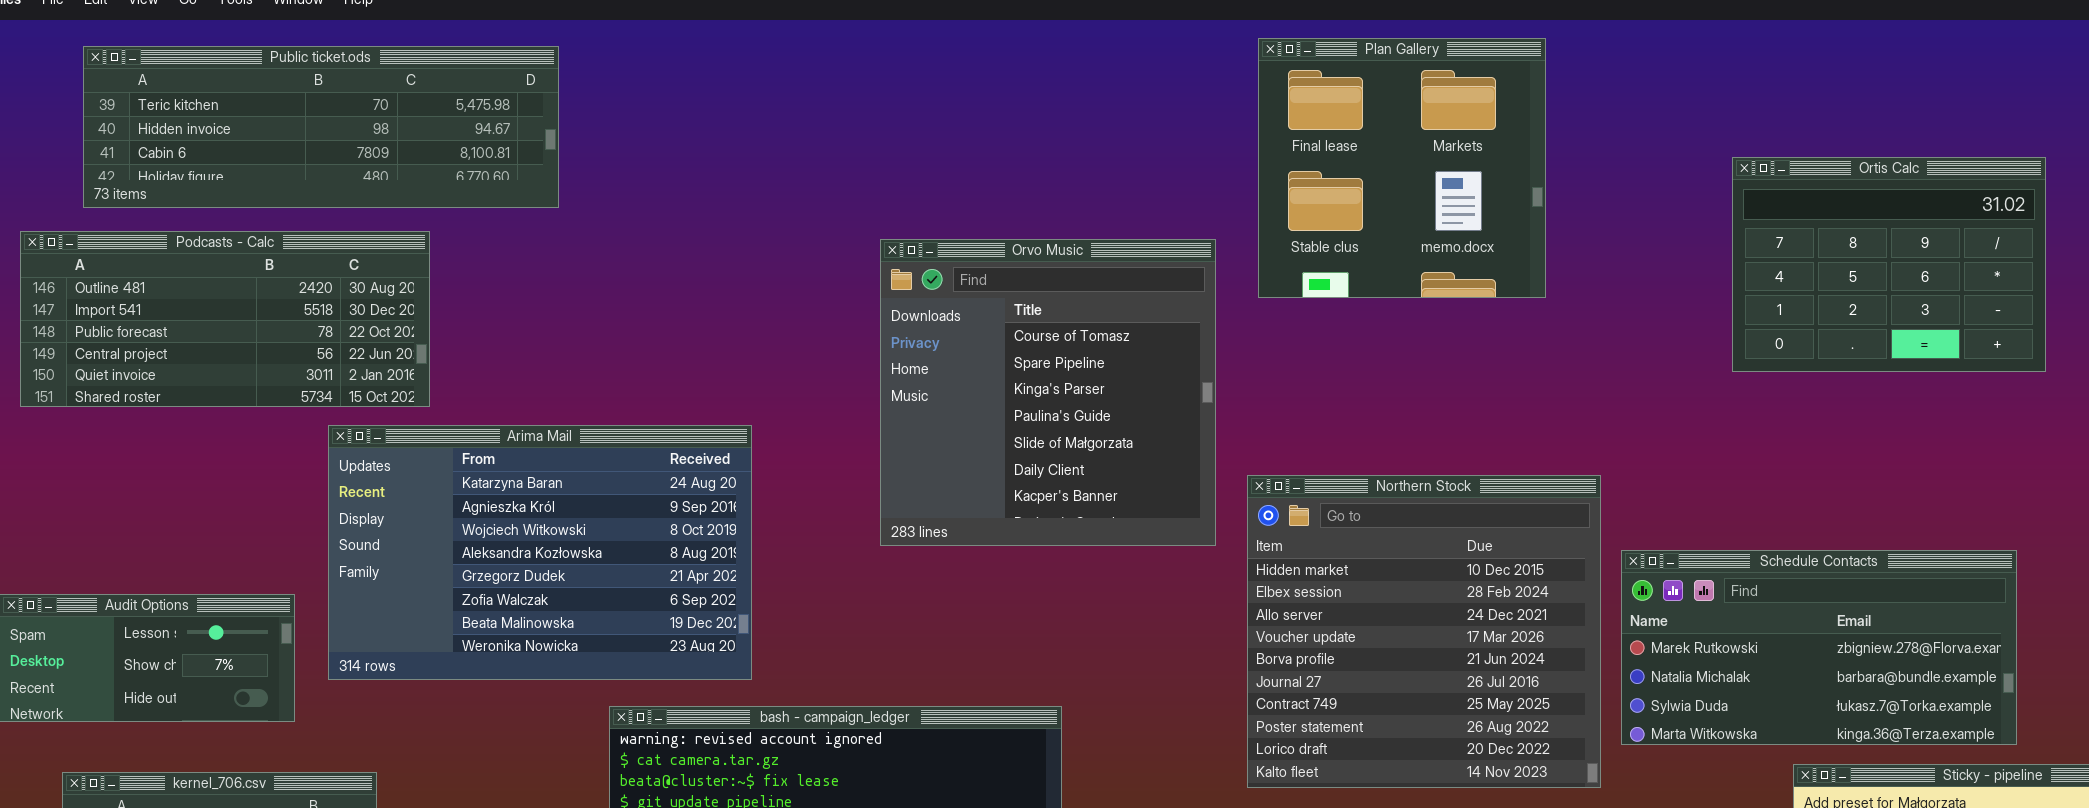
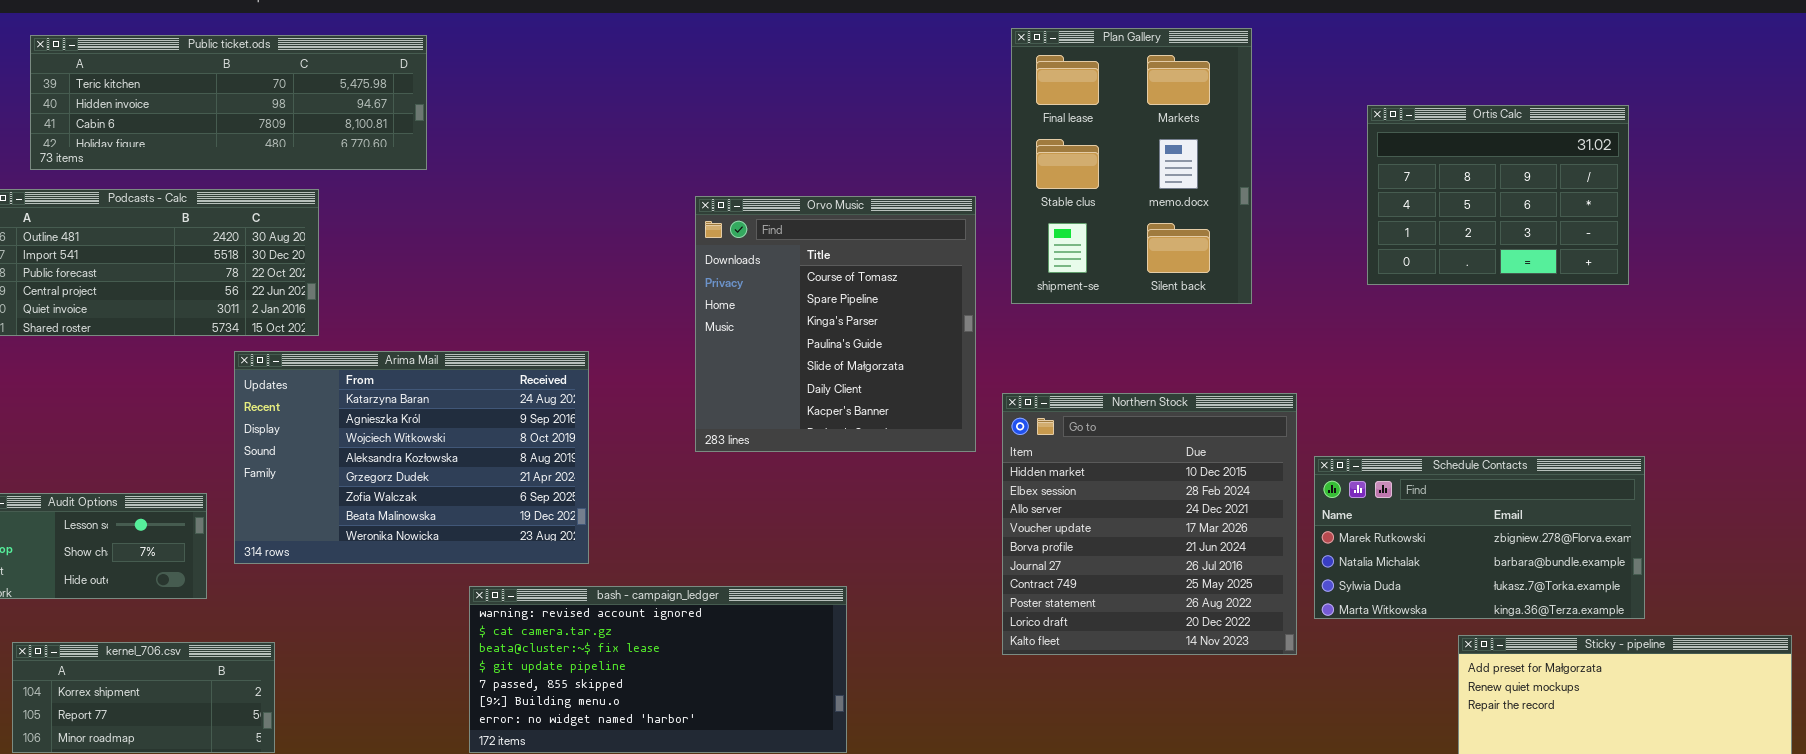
Plan Gallery: [1258,38,1546,298] -> [1011,28,1252,304], resized
Ortis Calc: [1732,157,2046,372] -> [1367,105,1629,285], moved

